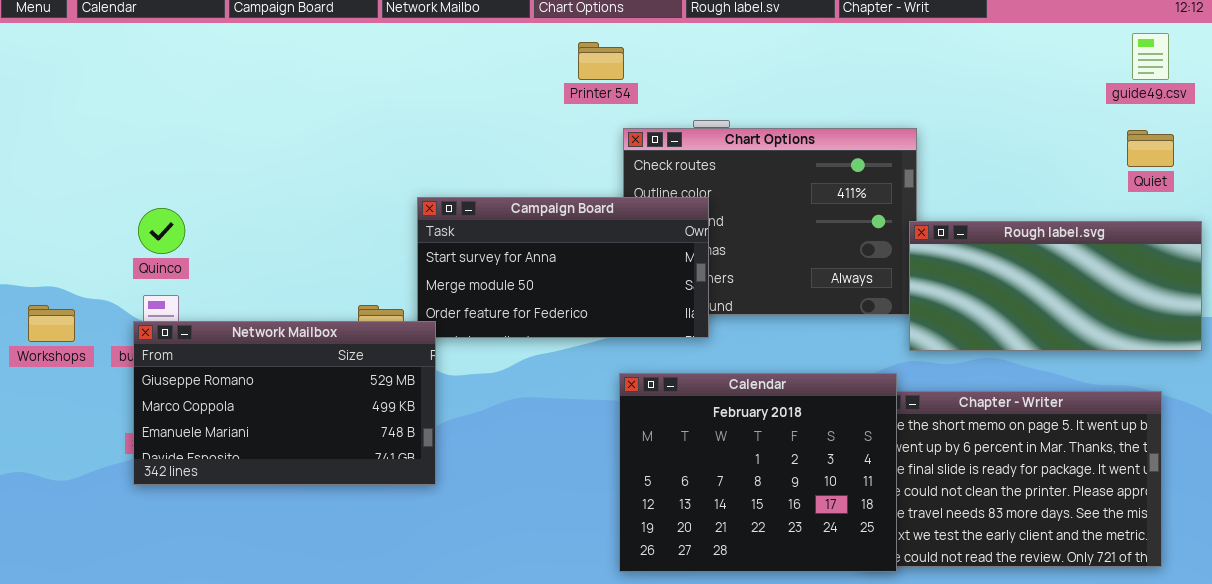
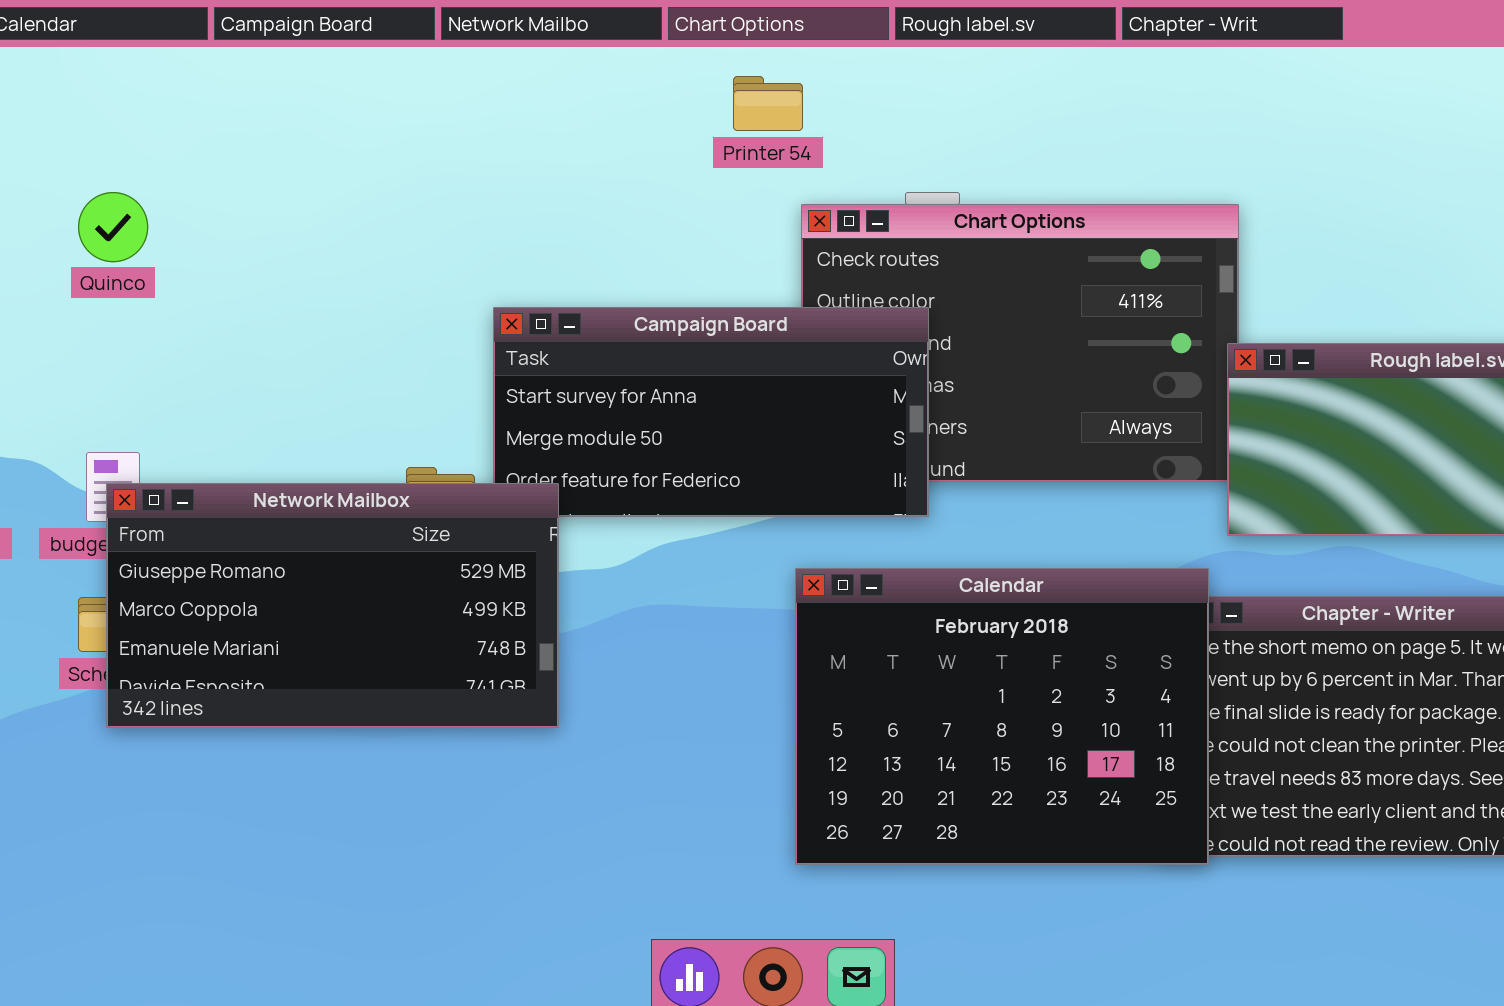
Quinco: [138,208,185,254] -> [78,192,148,262], moved
Network Mailbox: [133,321,436,485] -> [106,483,559,728], moved

